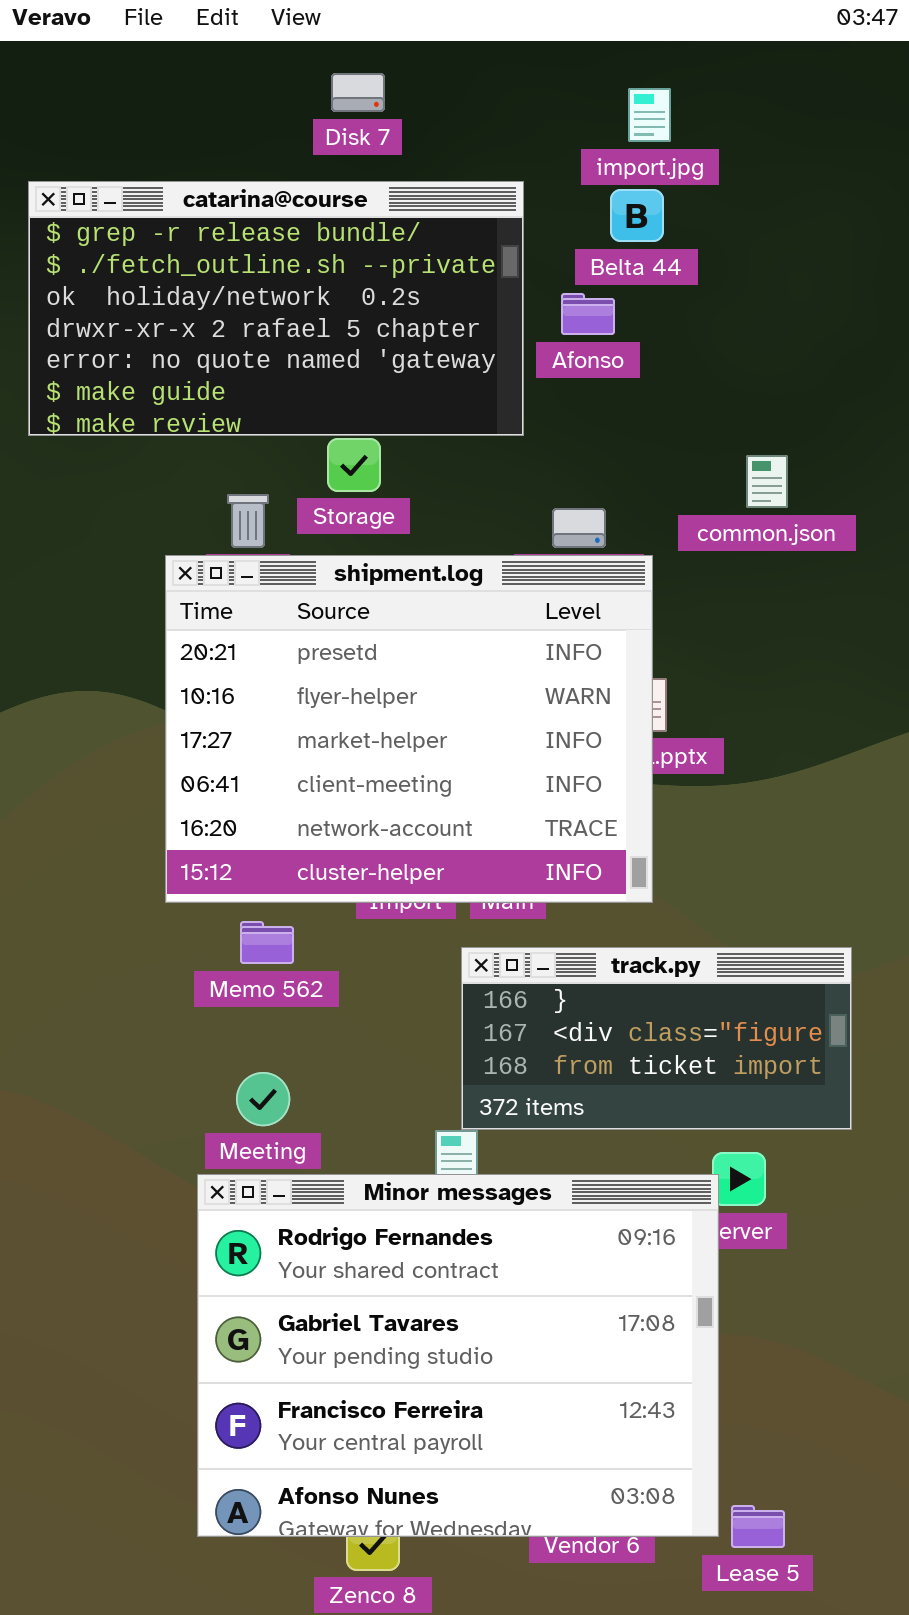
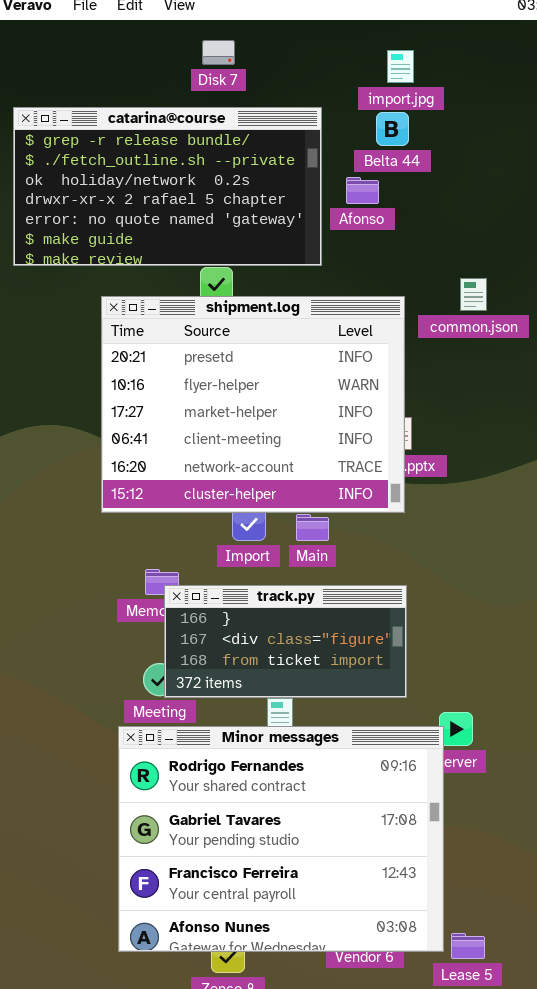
shipment.log: [165,555,653,903] -> [101,296,405,513], moved
track.py: [461,947,852,1130] -> [164,585,407,698], moved

